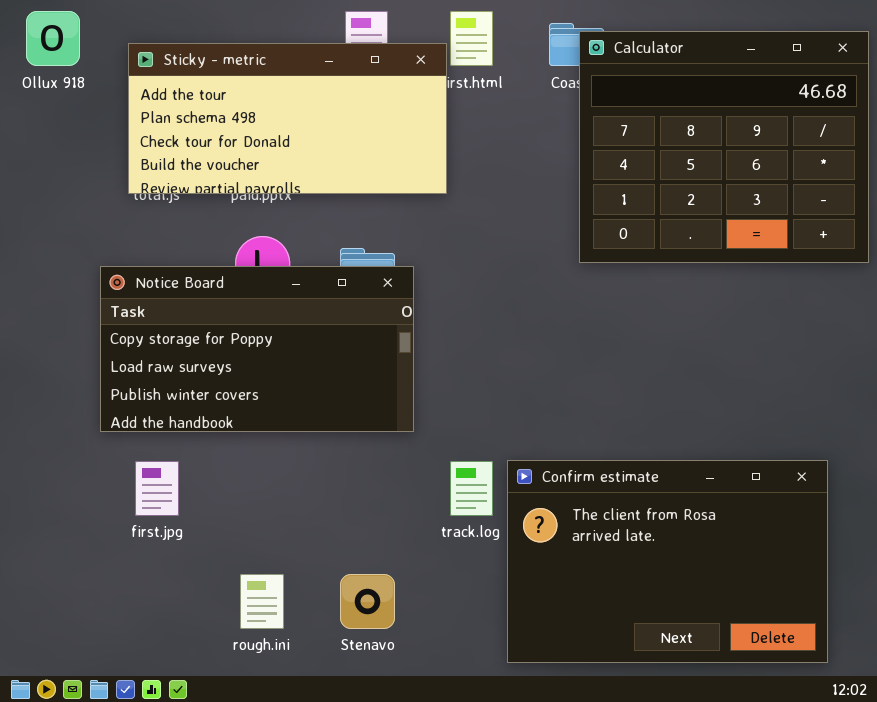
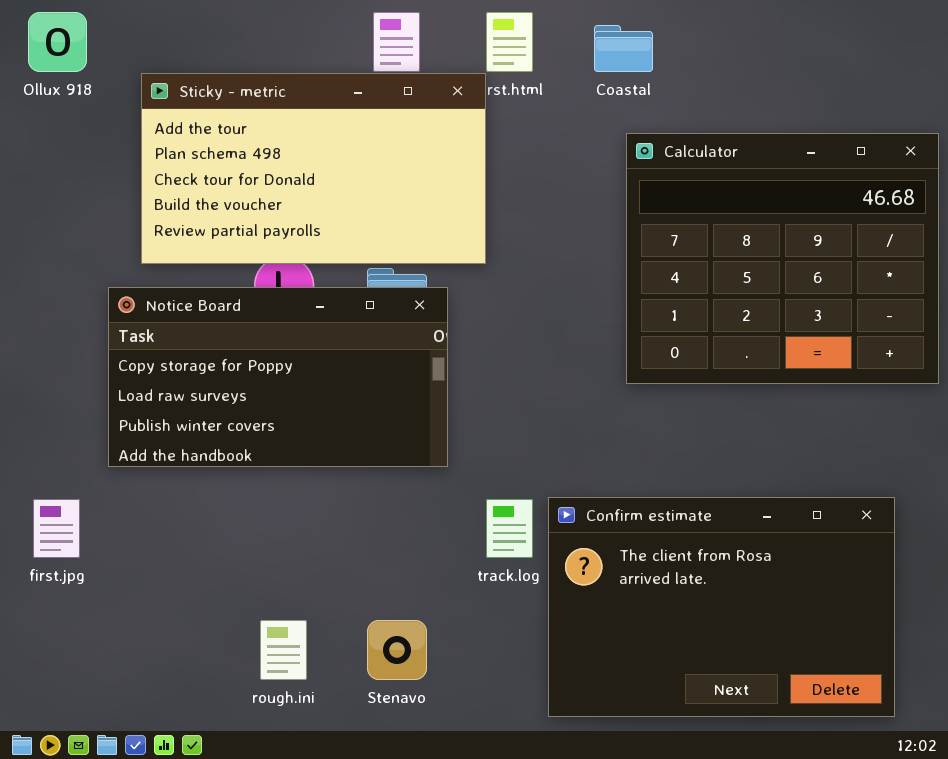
Calculator: [579,31,869,263] -> [626,133,939,384], moved
Sticky - metric: [128,43,447,194] -> [141,73,486,264], moved, resized
first.jpg: [135,461,179,516] -> [33,499,80,558], moved

